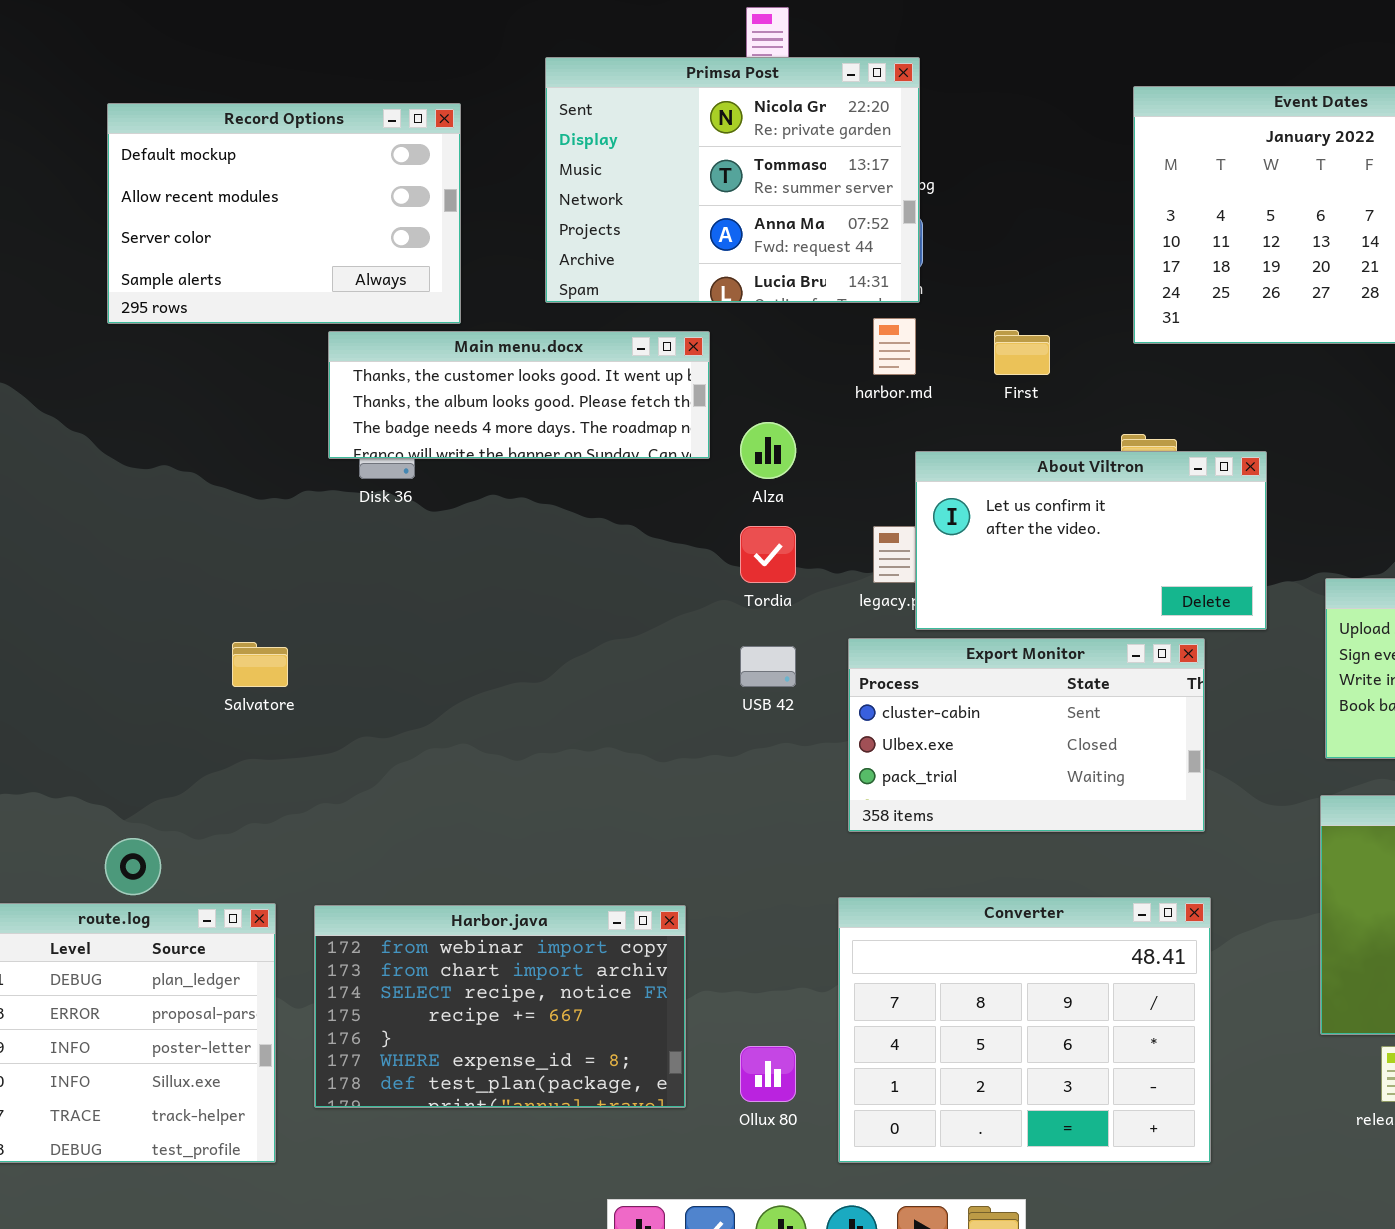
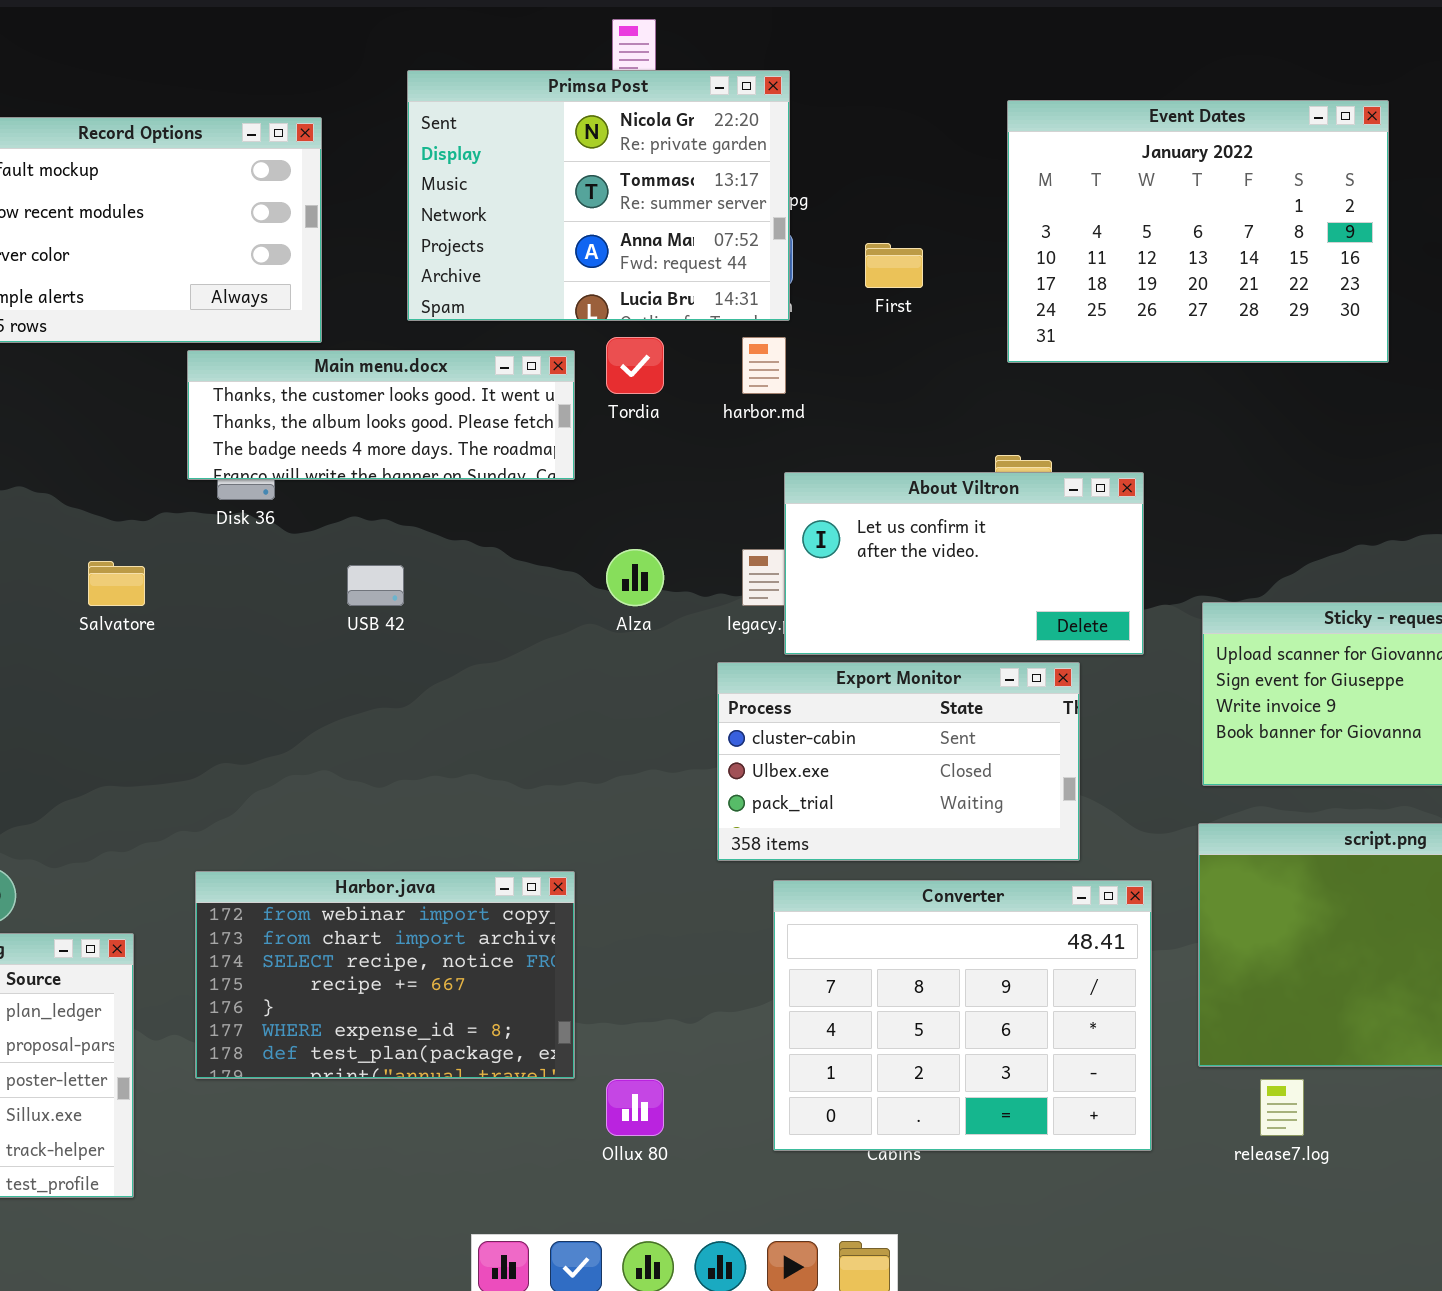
First: [994,330,1050,375] -> [865,243,923,288], moved
Alza: [740,422,796,479] -> [606,549,664,606], moved
Tordia: [740,526,796,583] -> [606,337,664,394], moved
Salvatore: [232,642,288,687] -> [88,561,145,606], moved
USB 42: [740,646,796,687] -> [347,565,404,606], moved
Converter: [838,897,1211,1163] -> [773,880,1152,1151], moved
Harbor.java: [314,905,686,1108] -> [195,871,575,1079], moved

